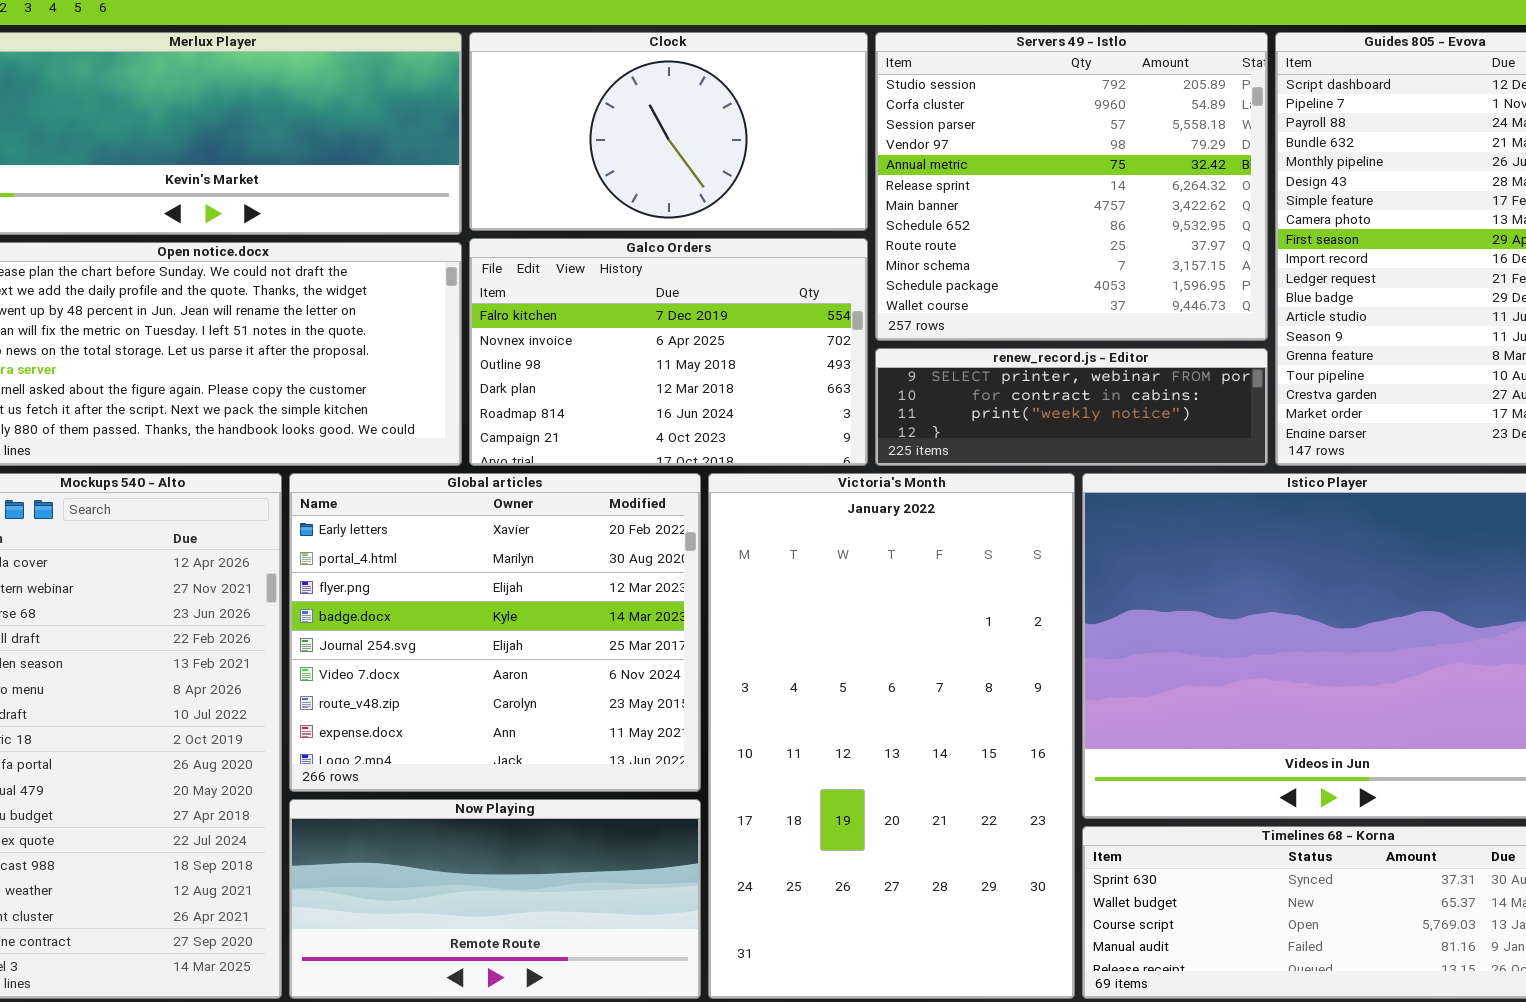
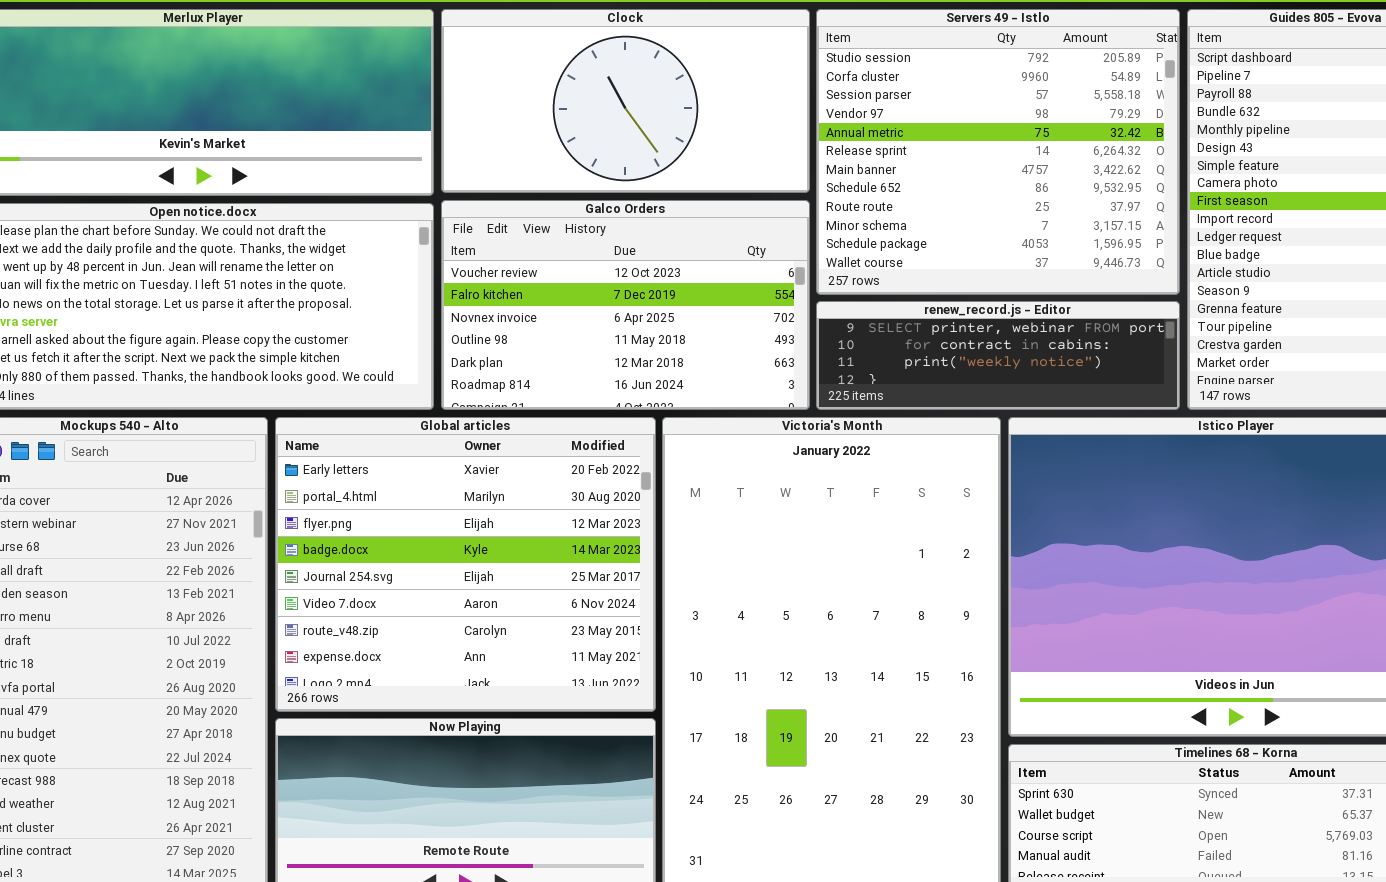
Galco Orders: [469,238,868,466] -> [441,200,810,410], scrolled up 1 row

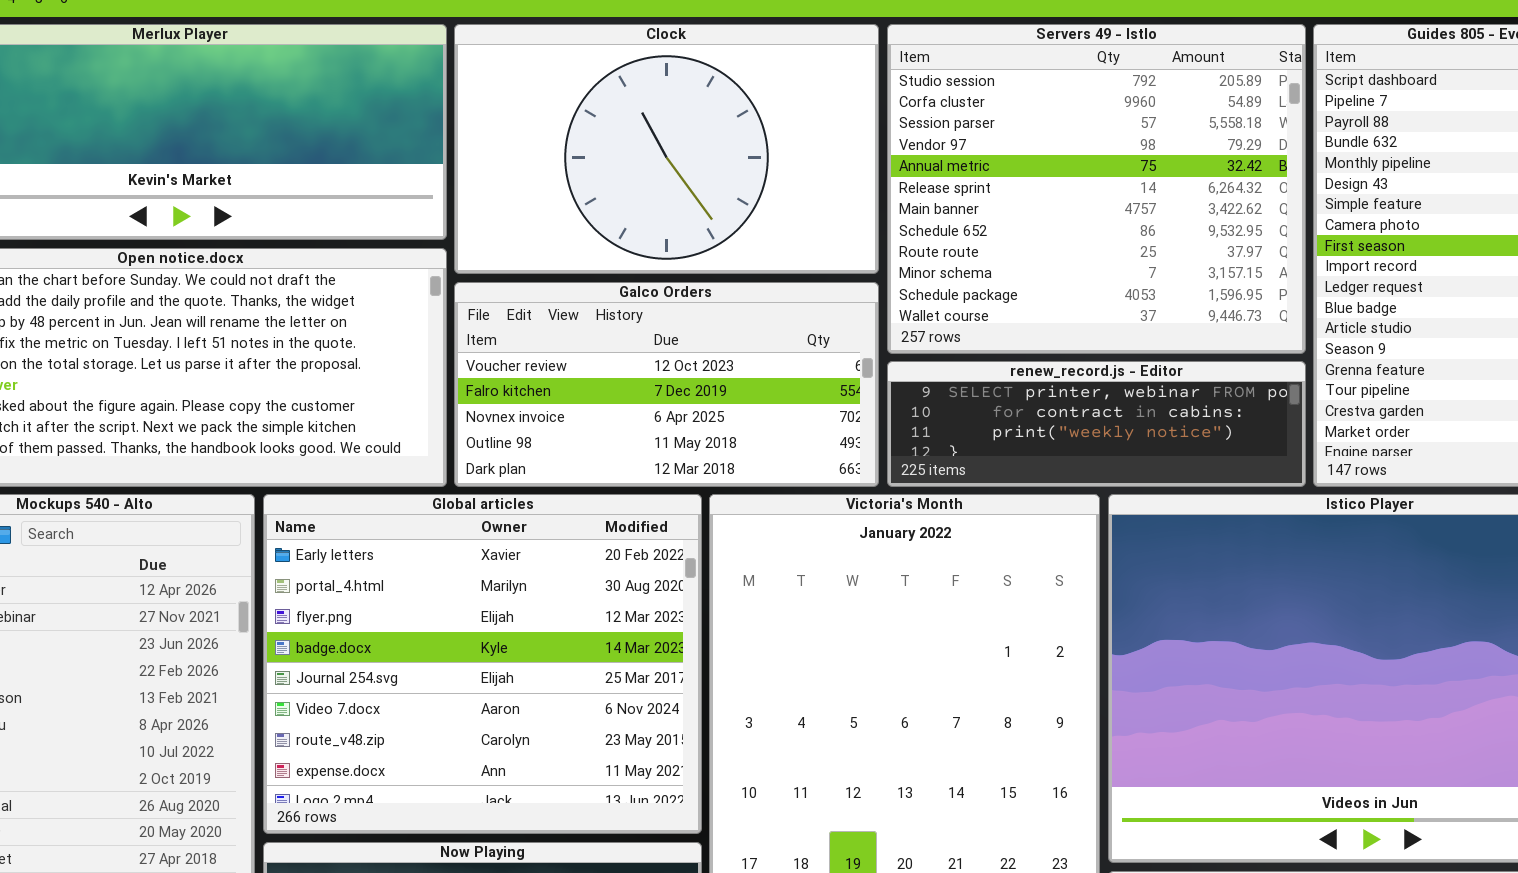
Clock: [441,9,810,193] -> [454,24,879,274], resized
Galco Orders: [441,200,810,410] -> [454,282,879,487], resized

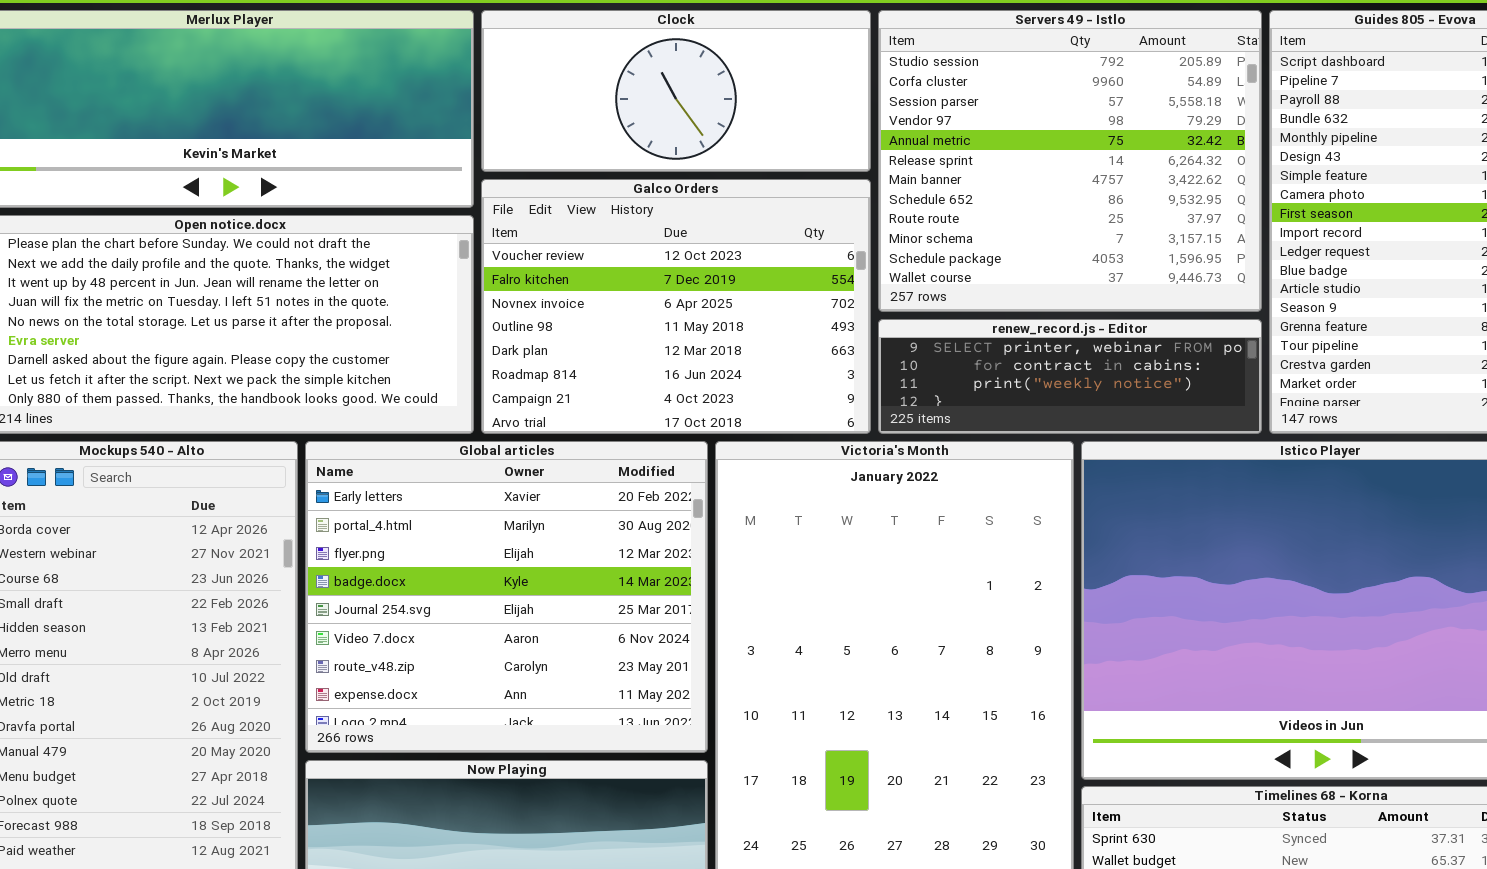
Clock: [454,24,879,274] -> [481,10,871,172], resized
Galco Orders: [454,282,879,487] -> [481,179,871,434], resized

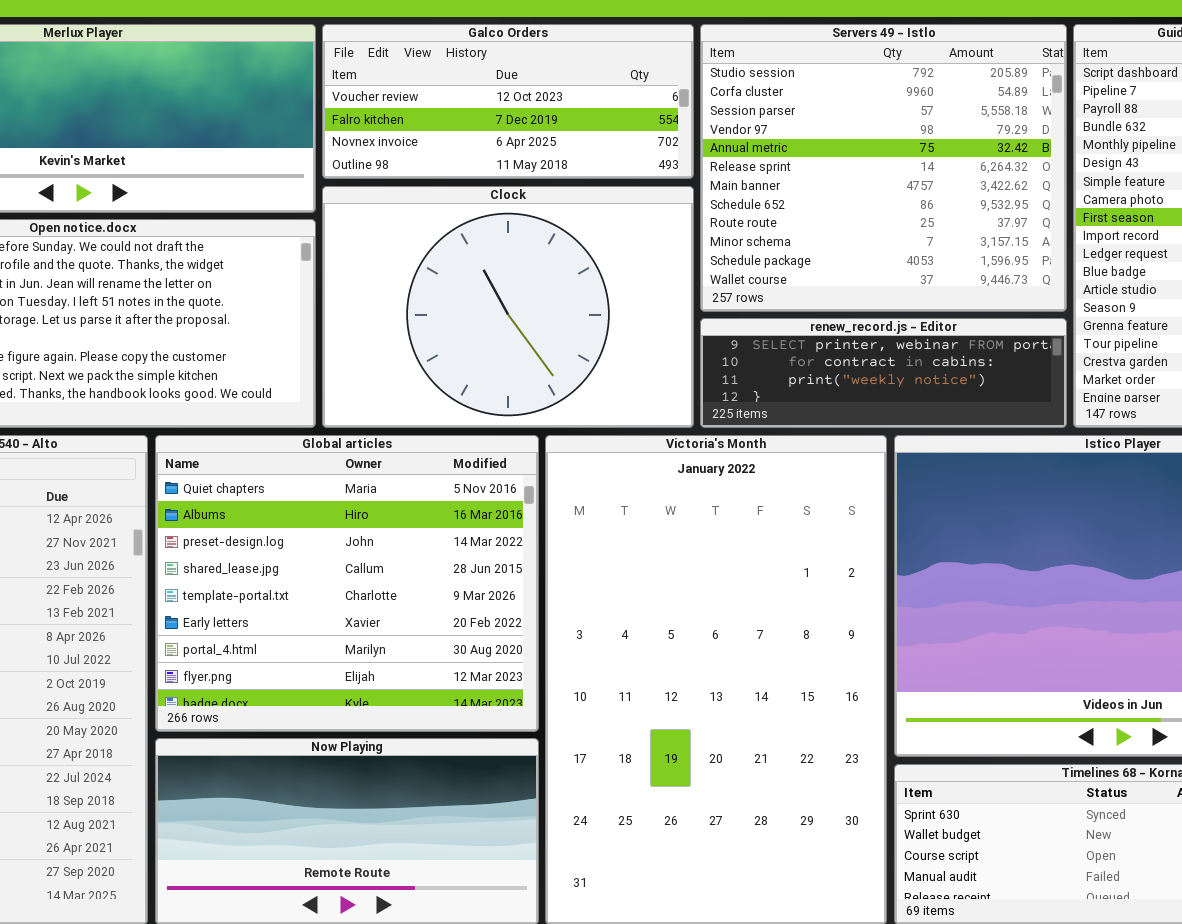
Clock: [481,10,871,172] -> [322,186,694,428], moved, resized
Galco Orders: [481,179,871,434] -> [322,24,694,179], moved, resized
Global articles: [305,441,708,753] -> [155,435,539,732], scrolled up 5 rows

